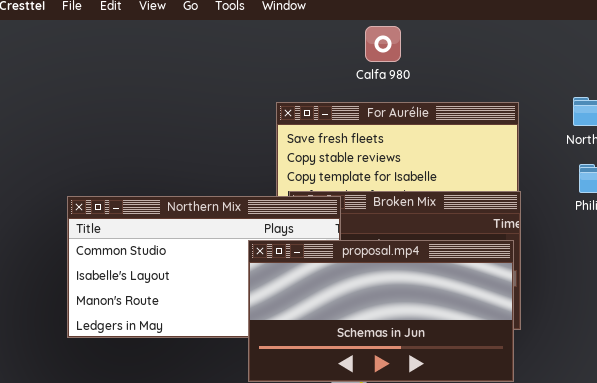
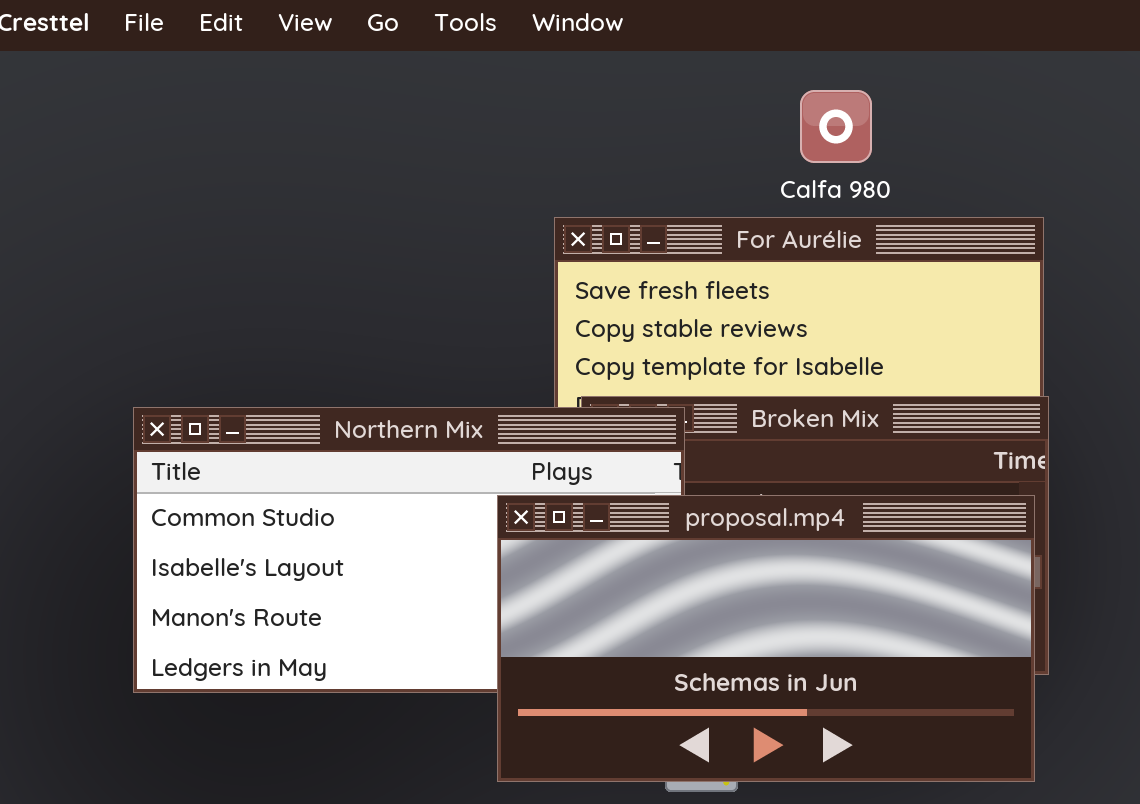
Calfa 980: [365,26,401,62] -> [800,90,872,163], moved

